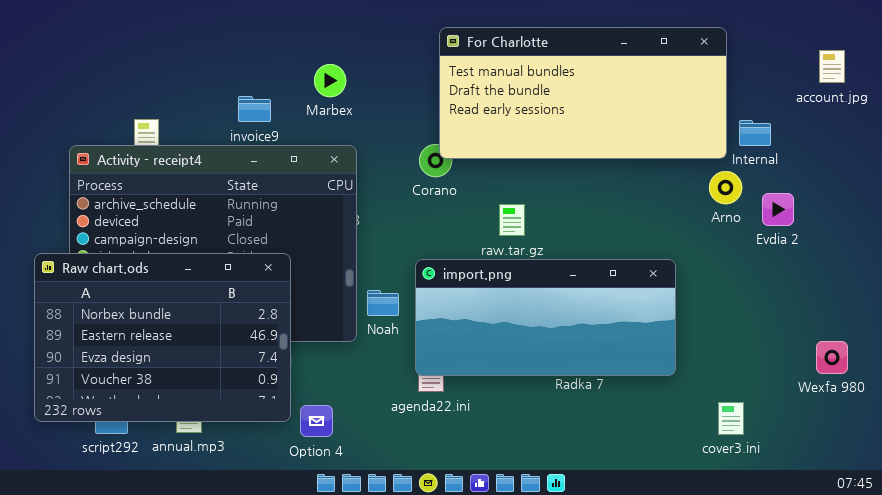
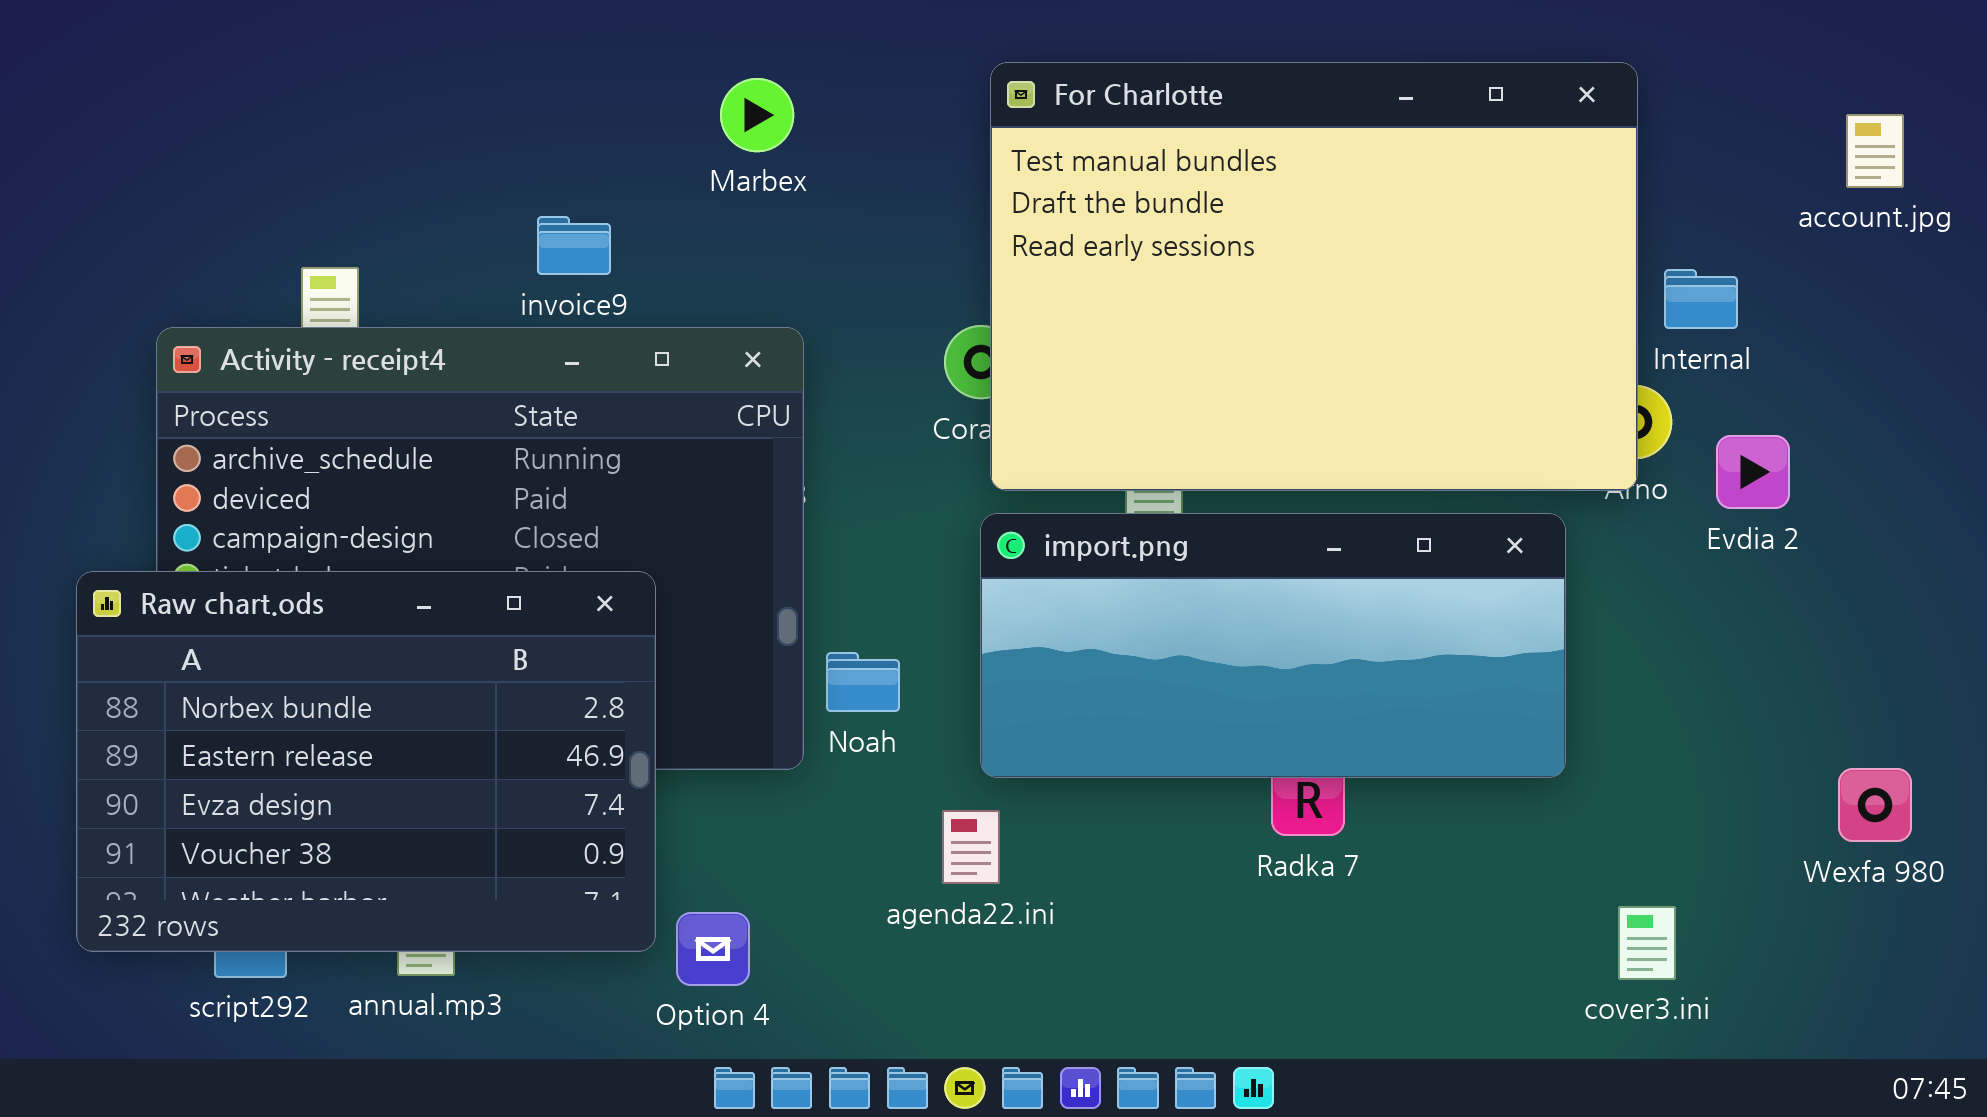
For Charlotte: [439,27,727,159] -> [990,62,1638,491], resized
Marbex: [314,64,346,97] -> [720,78,794,152], moved
import.png: [415,259,676,376] -> [980,513,1566,778], moved

